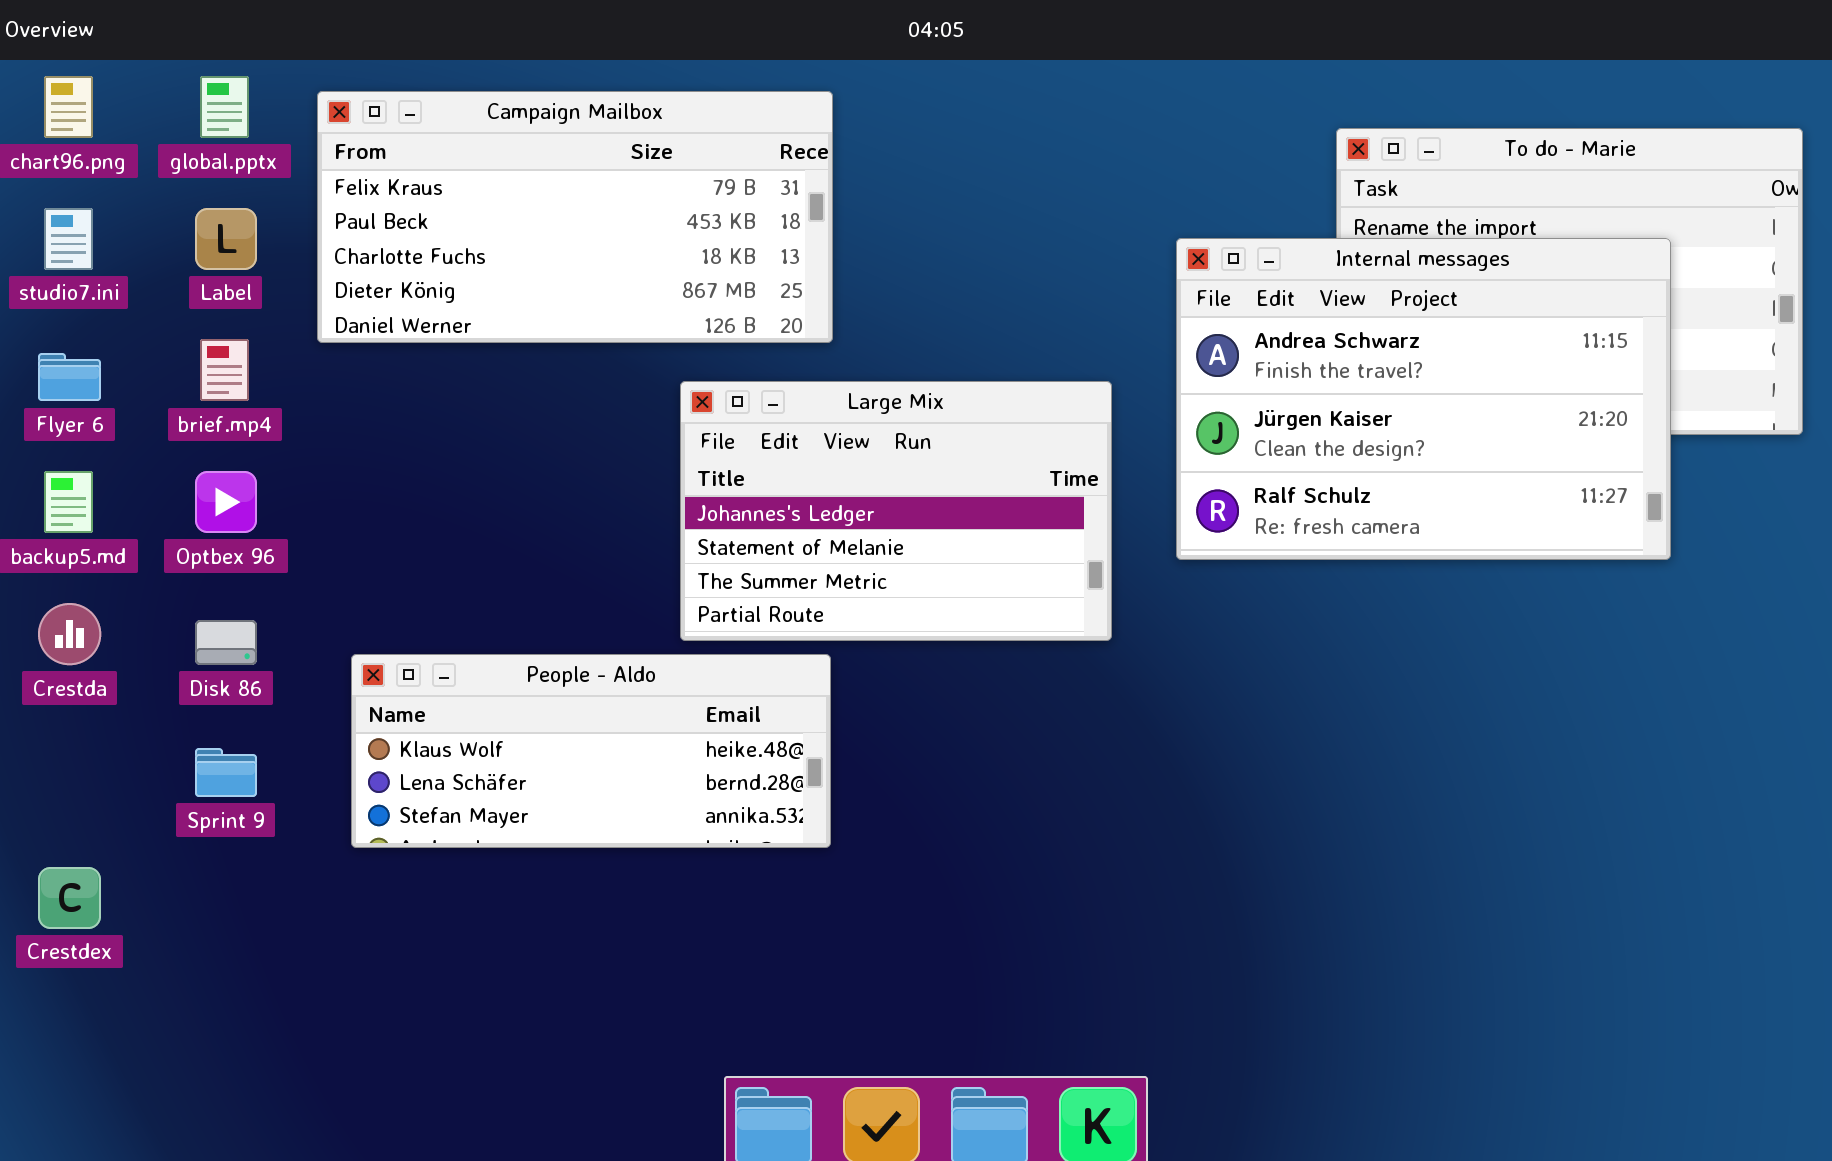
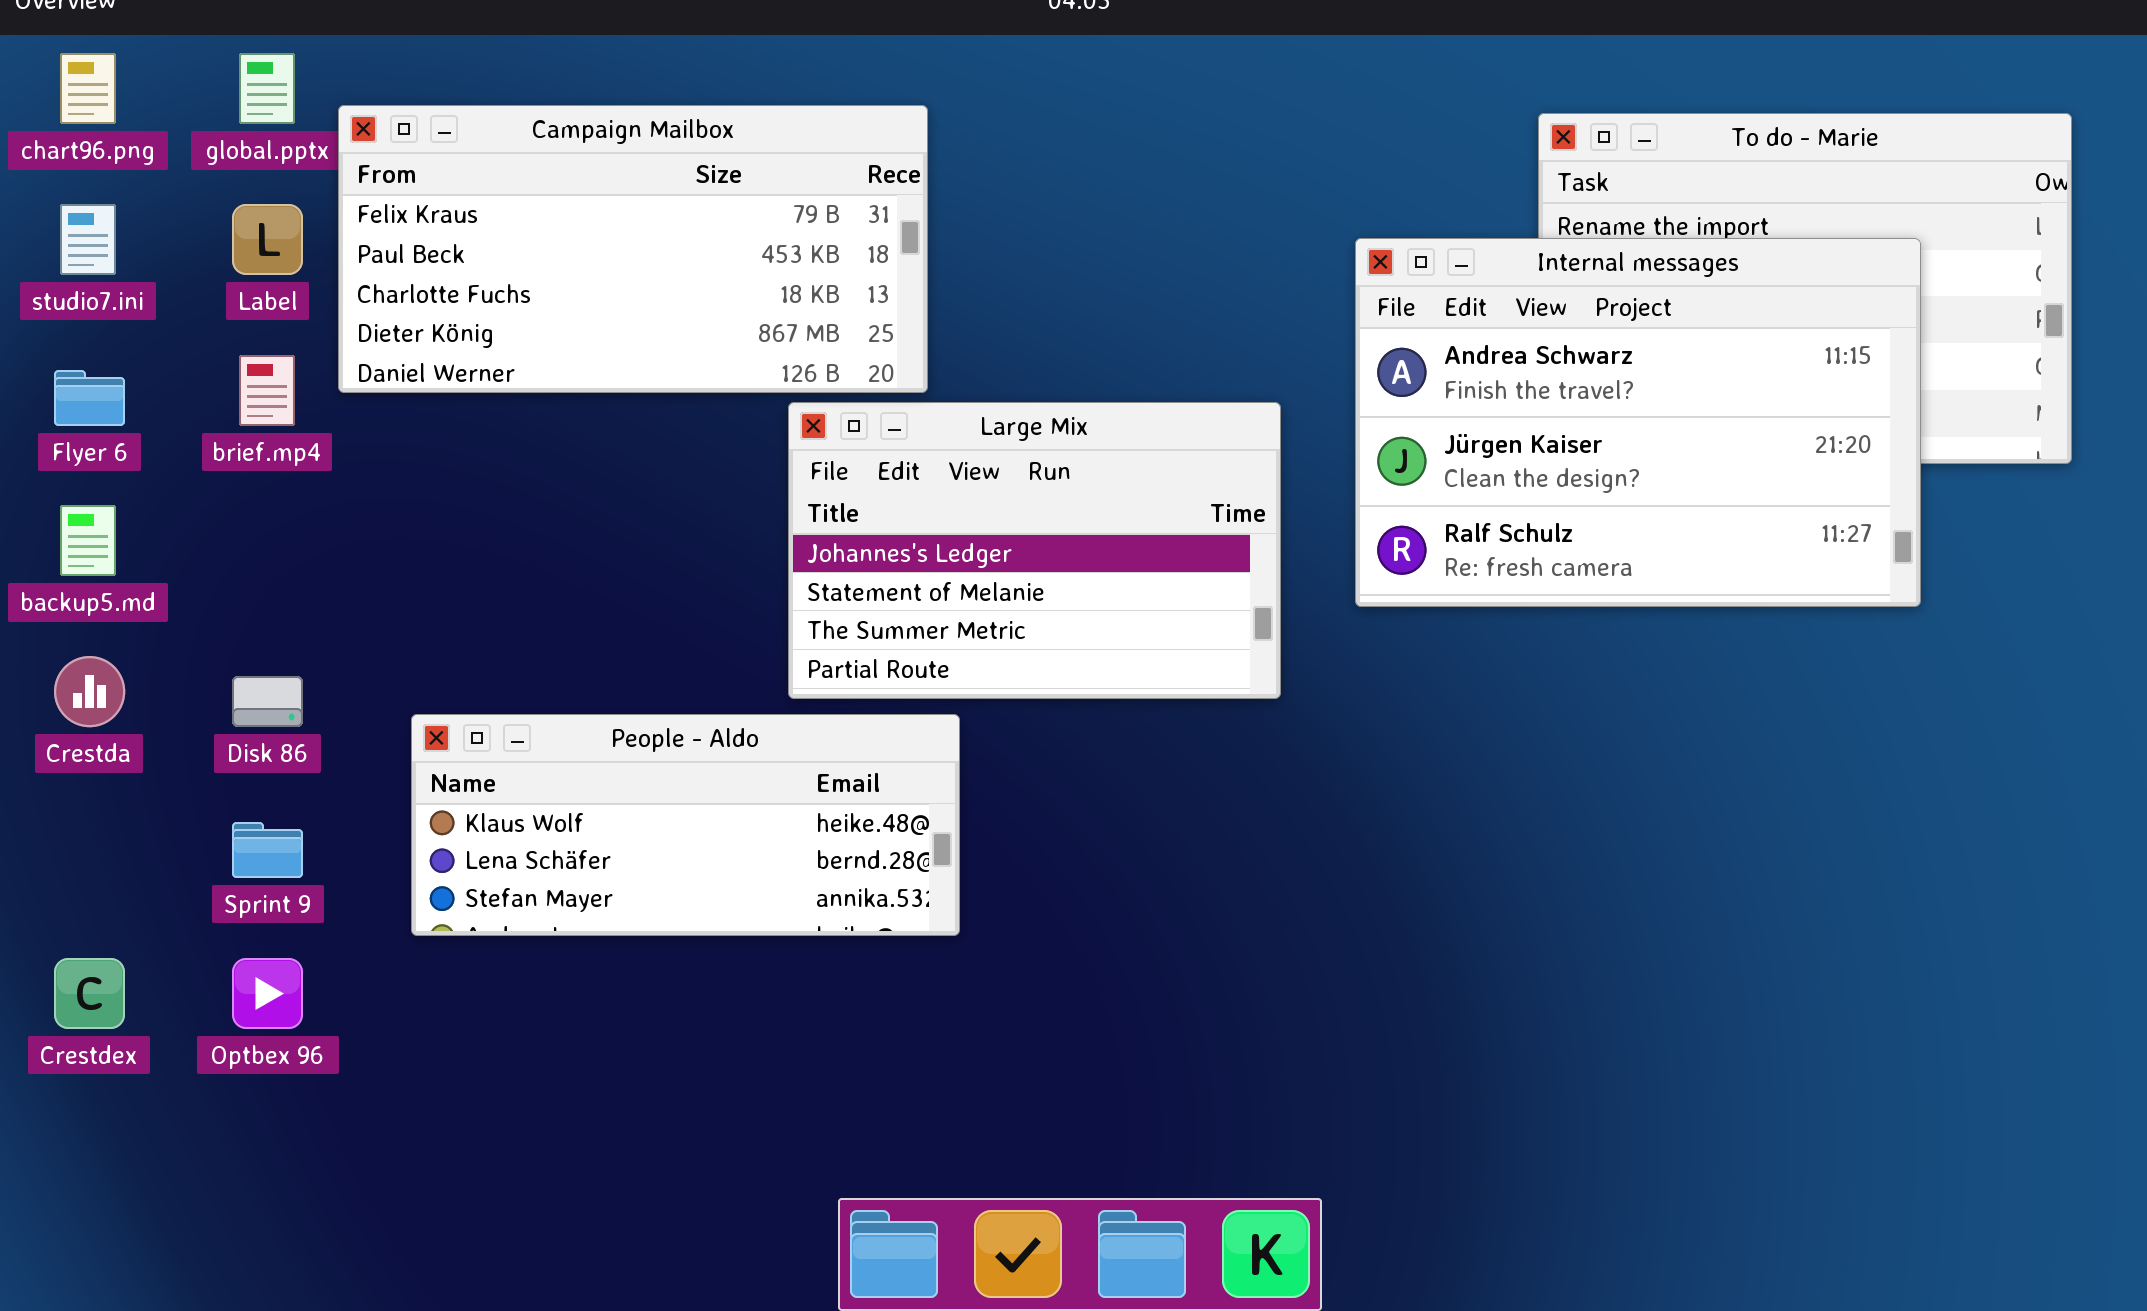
Campaign Mailbox: [317,91,833,343] -> [338,105,928,393], moved
Optbex 96: [195,471,257,533] -> [232,958,303,1029], moved

